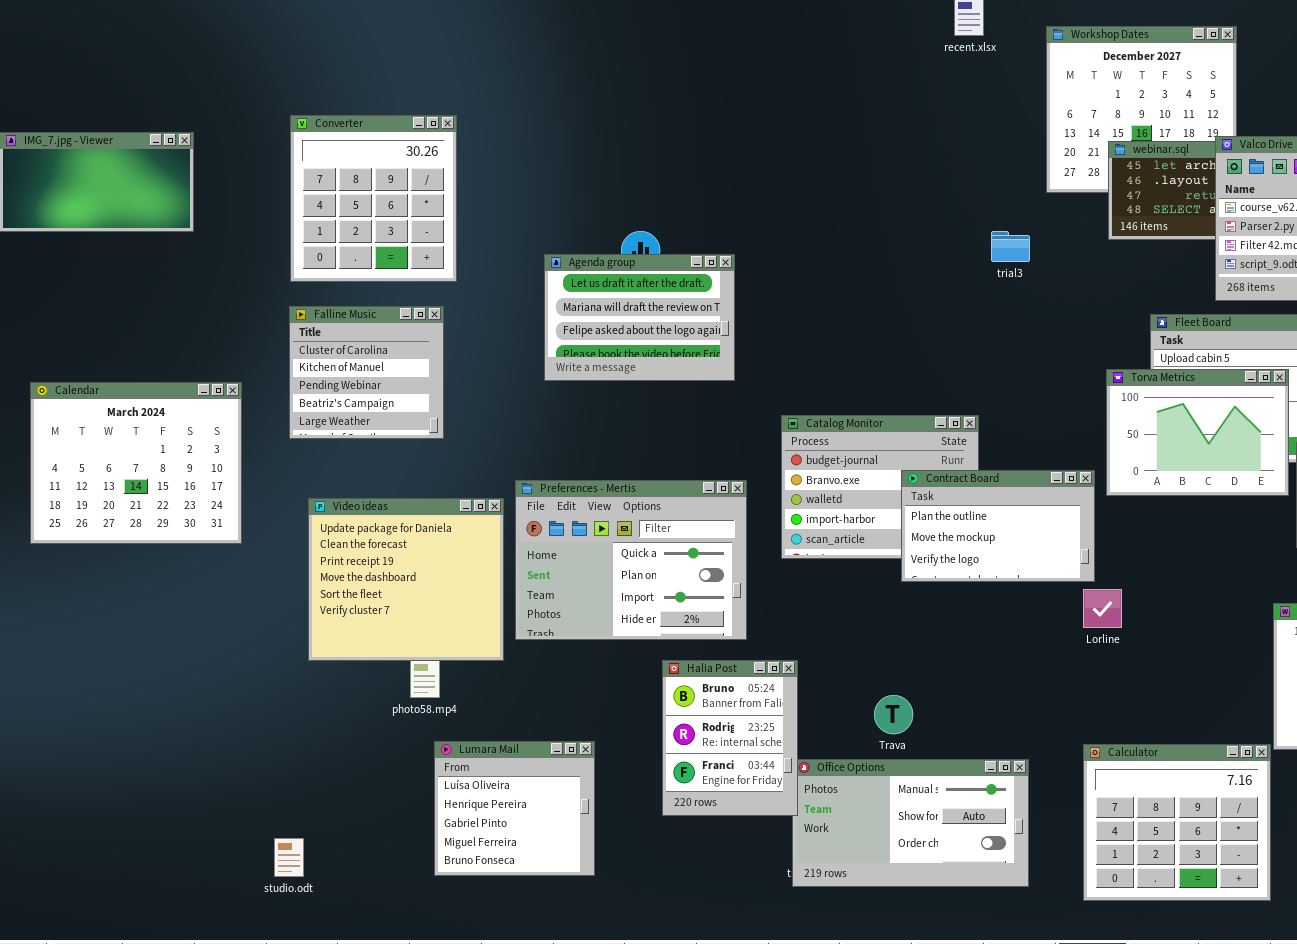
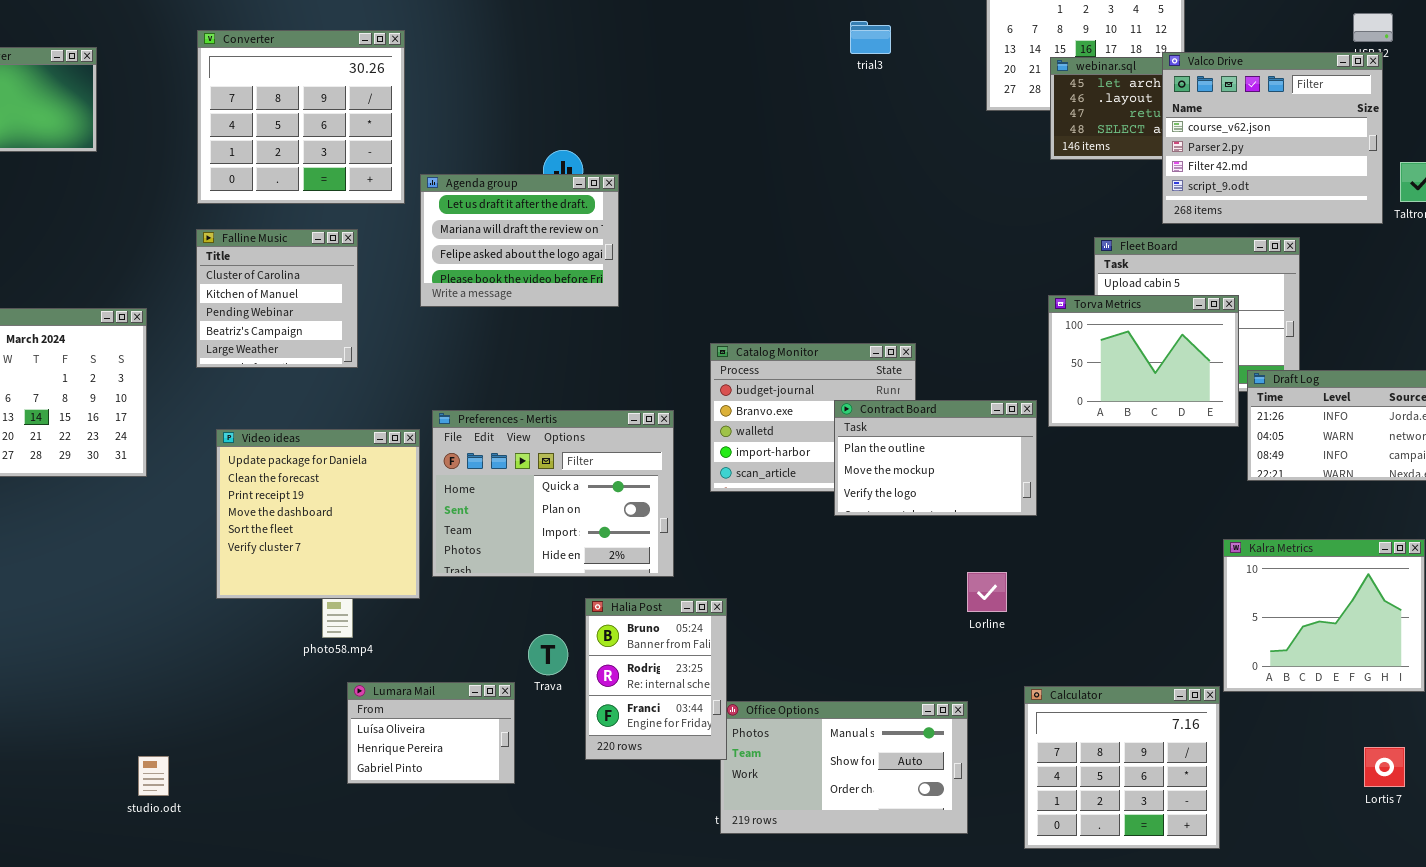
Converter: [290,115,457,282] -> [197,30,405,204], resized
trial3: [991,231,1030,262] -> [850,21,891,54], moved
Agenda group: [544,254,735,381] -> [420,174,619,307], moved
Lorline: [1083,589,1122,628] -> [967,572,1007,612], moved
Trava: [874,695,913,734] -> [528,634,568,675], moved
Lumara Mail: [434,741,595,876] -> [347,682,515,784], resized
studio.odt: [274,838,304,877] -> [138,756,169,796], moved

